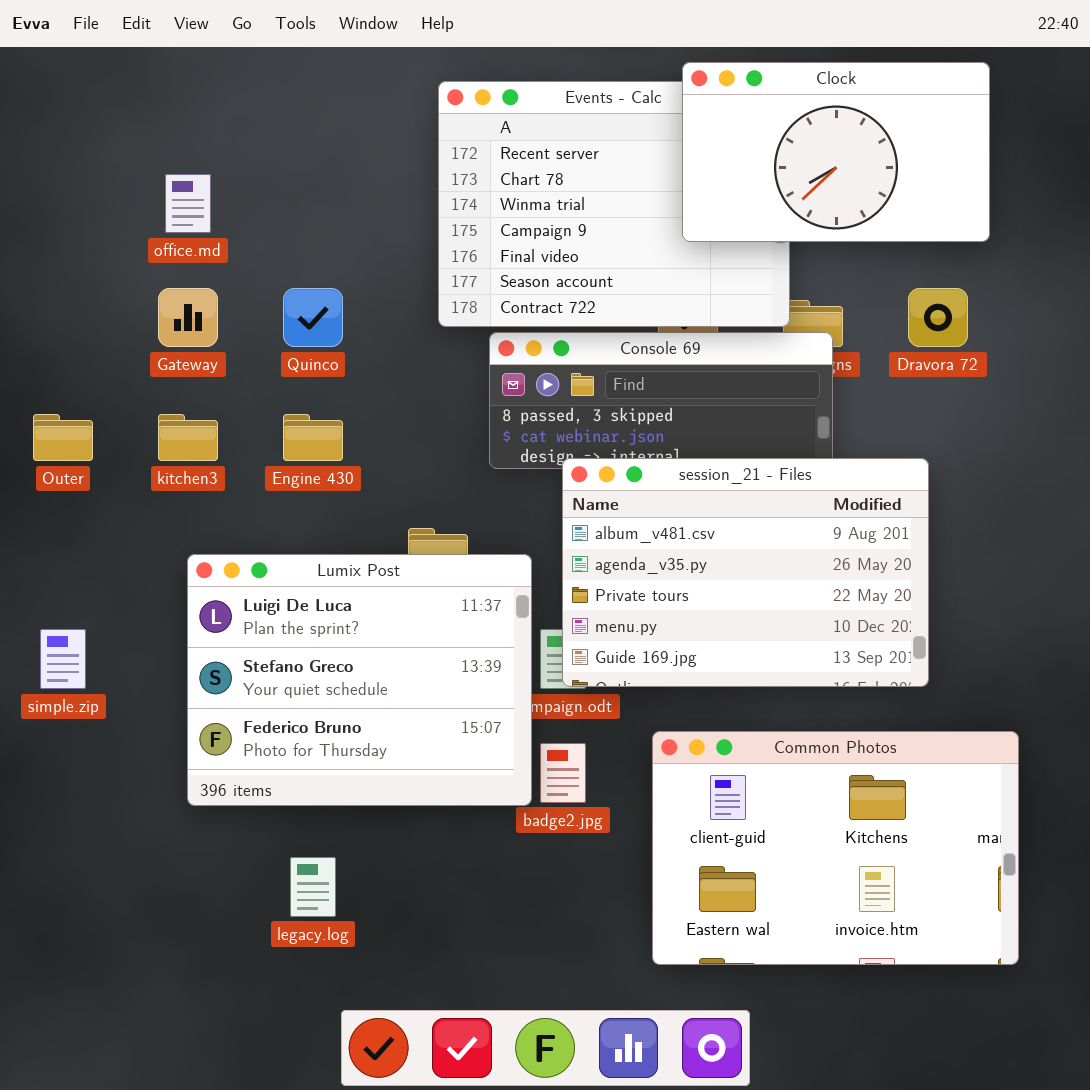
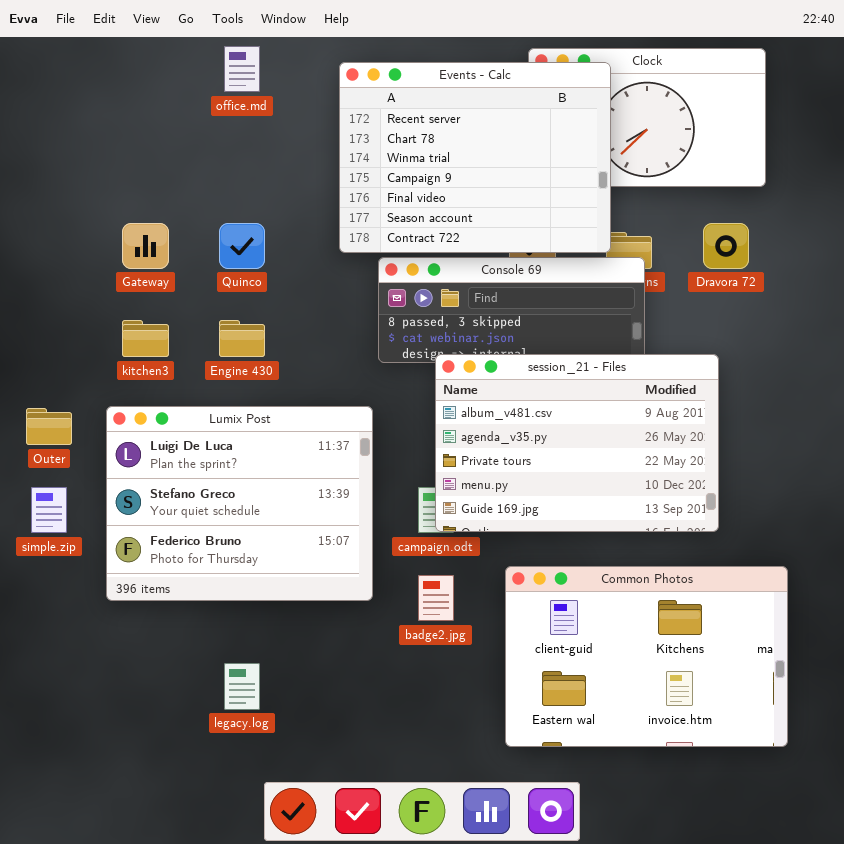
Events - Calc: [438,81,790,327] -> [339,62,611,253], raised
office.md: [165,174,211,233] -> [224,46,260,92], moved
Outer: [33,414,93,461] -> [26,408,72,445], moved
Lumix Post: [187,554,532,806] -> [106,406,373,601], moved

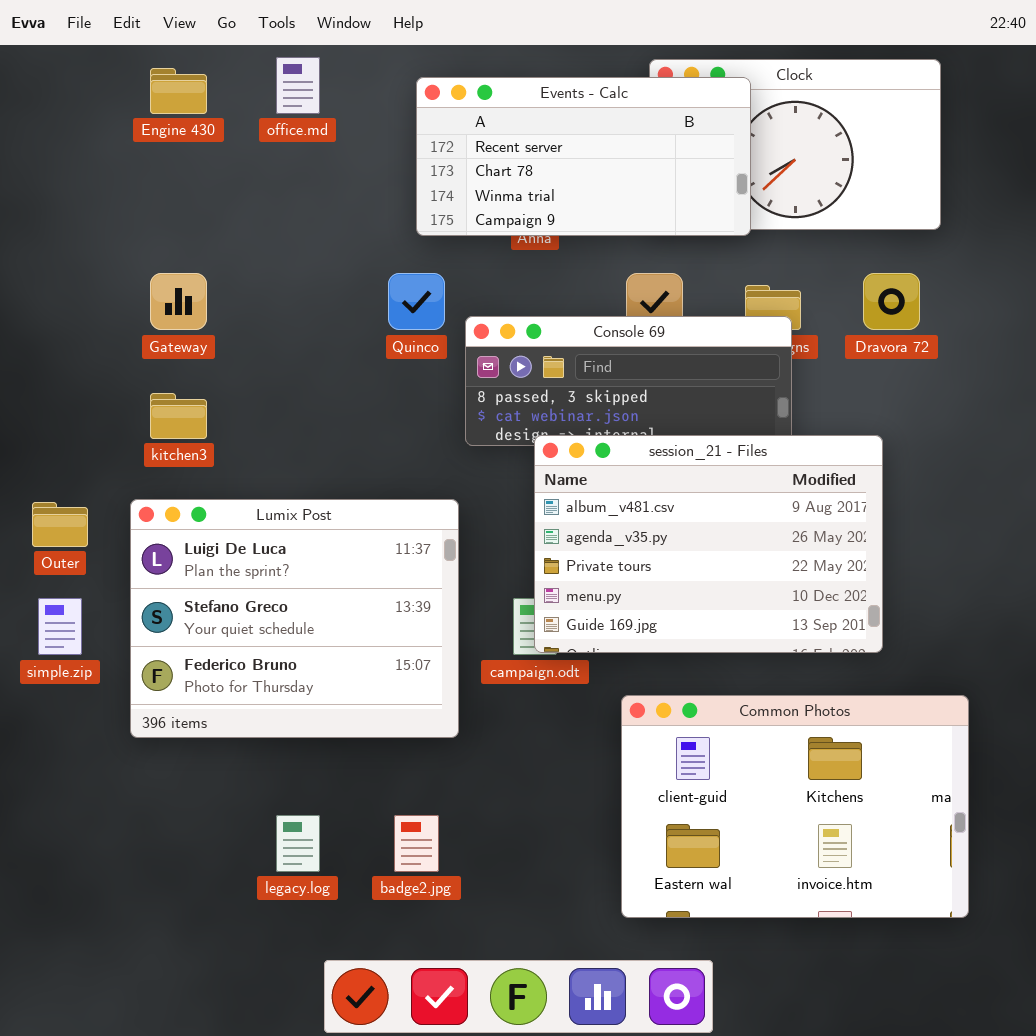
Events - Calc: [339,62,611,253] -> [416,77,751,236], resized
Quinco: [219,223,265,269] -> [388,273,445,330], moved
Engine 430: [219,320,265,357] -> [150,68,207,114], moved
badge2.jpg: [418,575,454,621] -> [394,815,439,872], moved

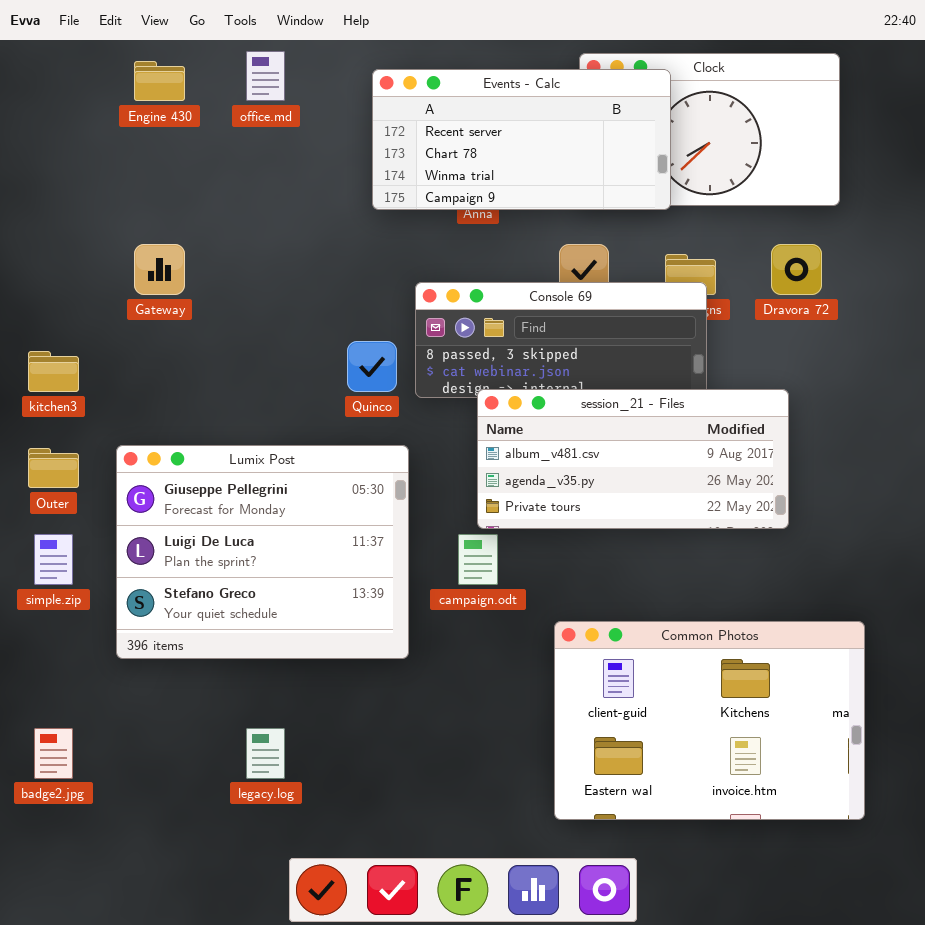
Quinco: [388,273,445,330] -> [347,341,397,392], moved
kitchen3: [150,393,207,439] -> [28,351,79,392], moved
session_21 - Files: [534,435,883,653] -> [477,389,789,529], resized
Lumix Post: [130,499,459,738] -> [116,445,409,659], scrolled up 1 row
badge2.jpg: [394,815,439,872] -> [34,728,73,779], moved

